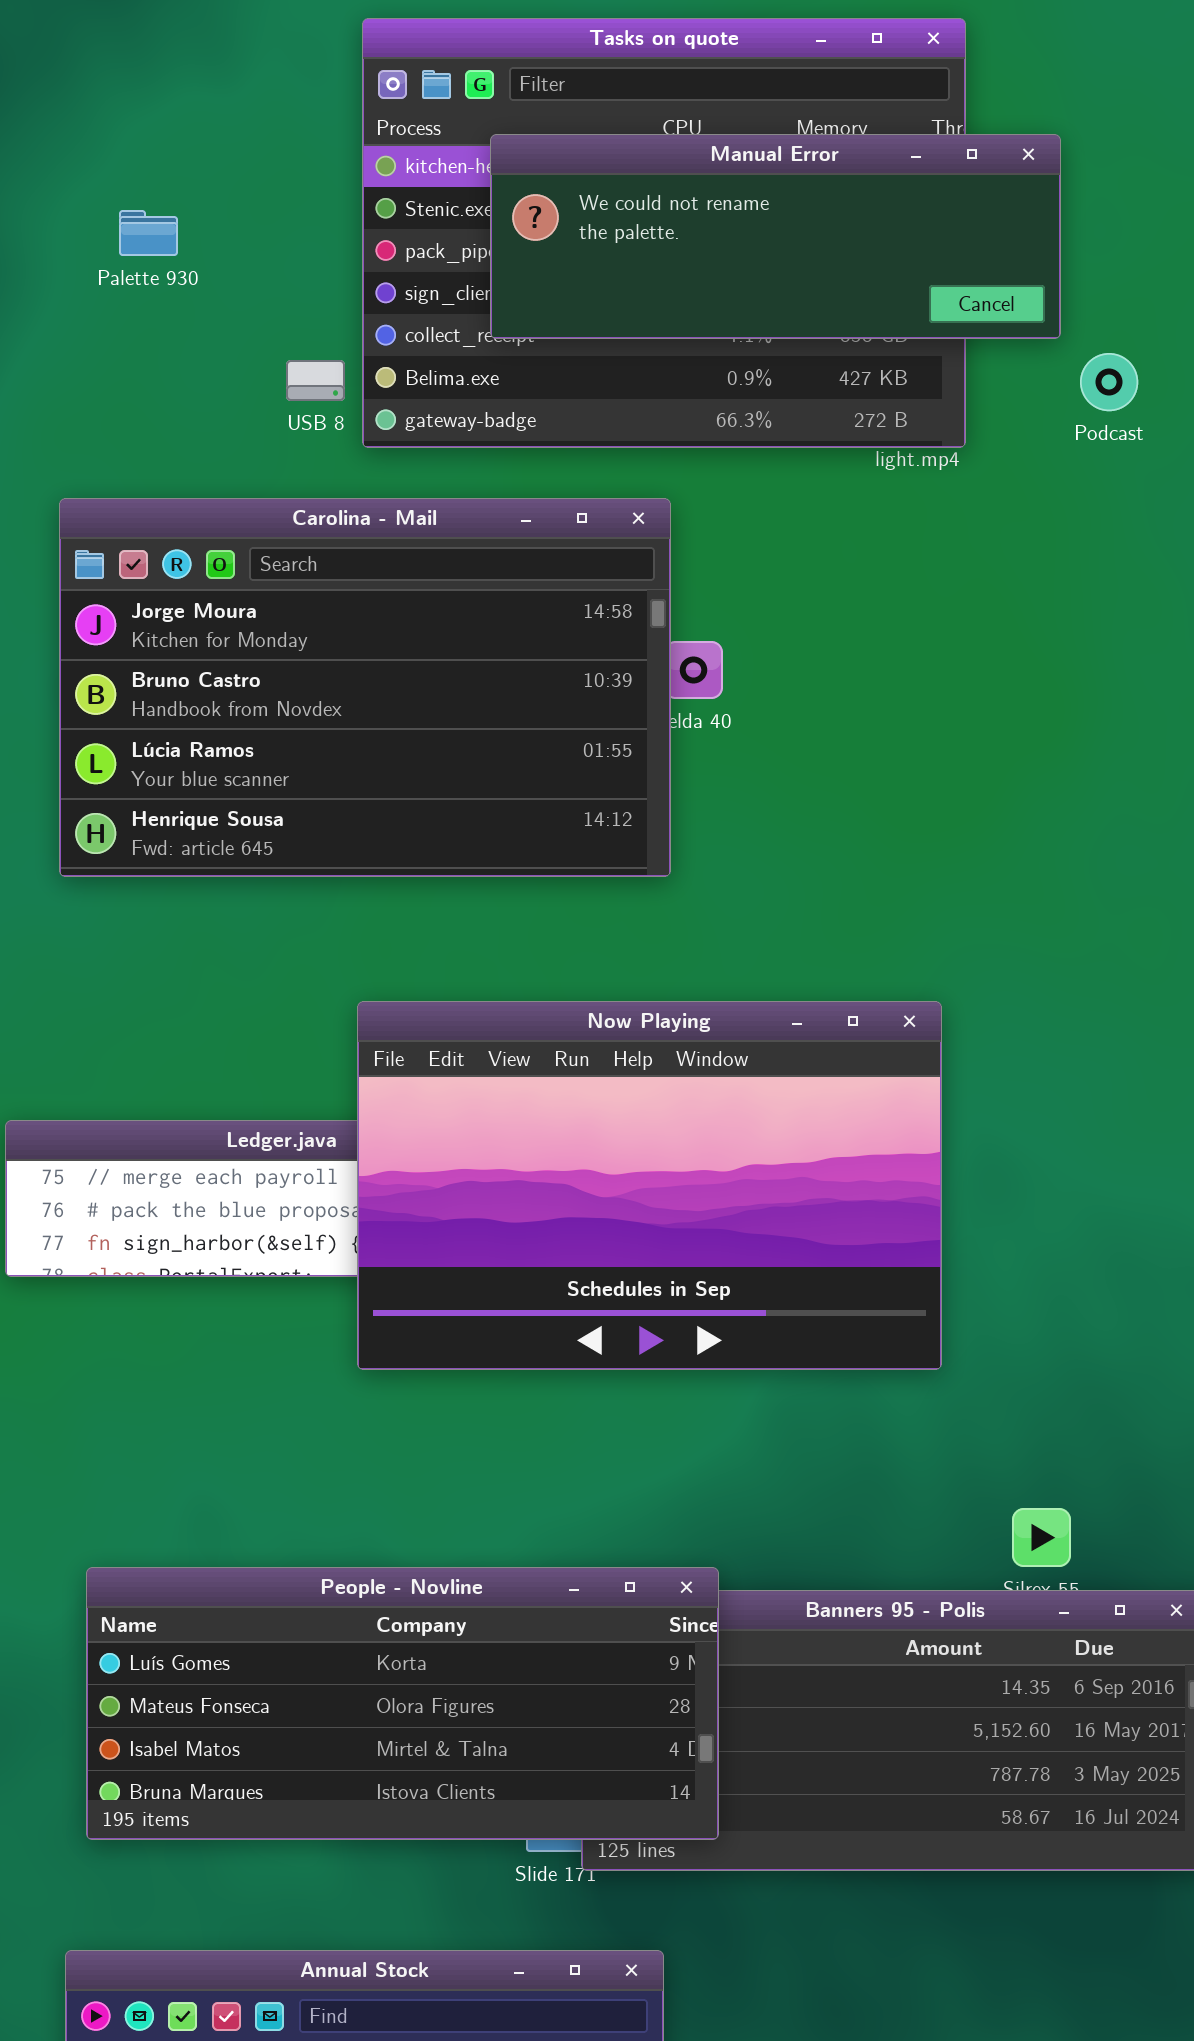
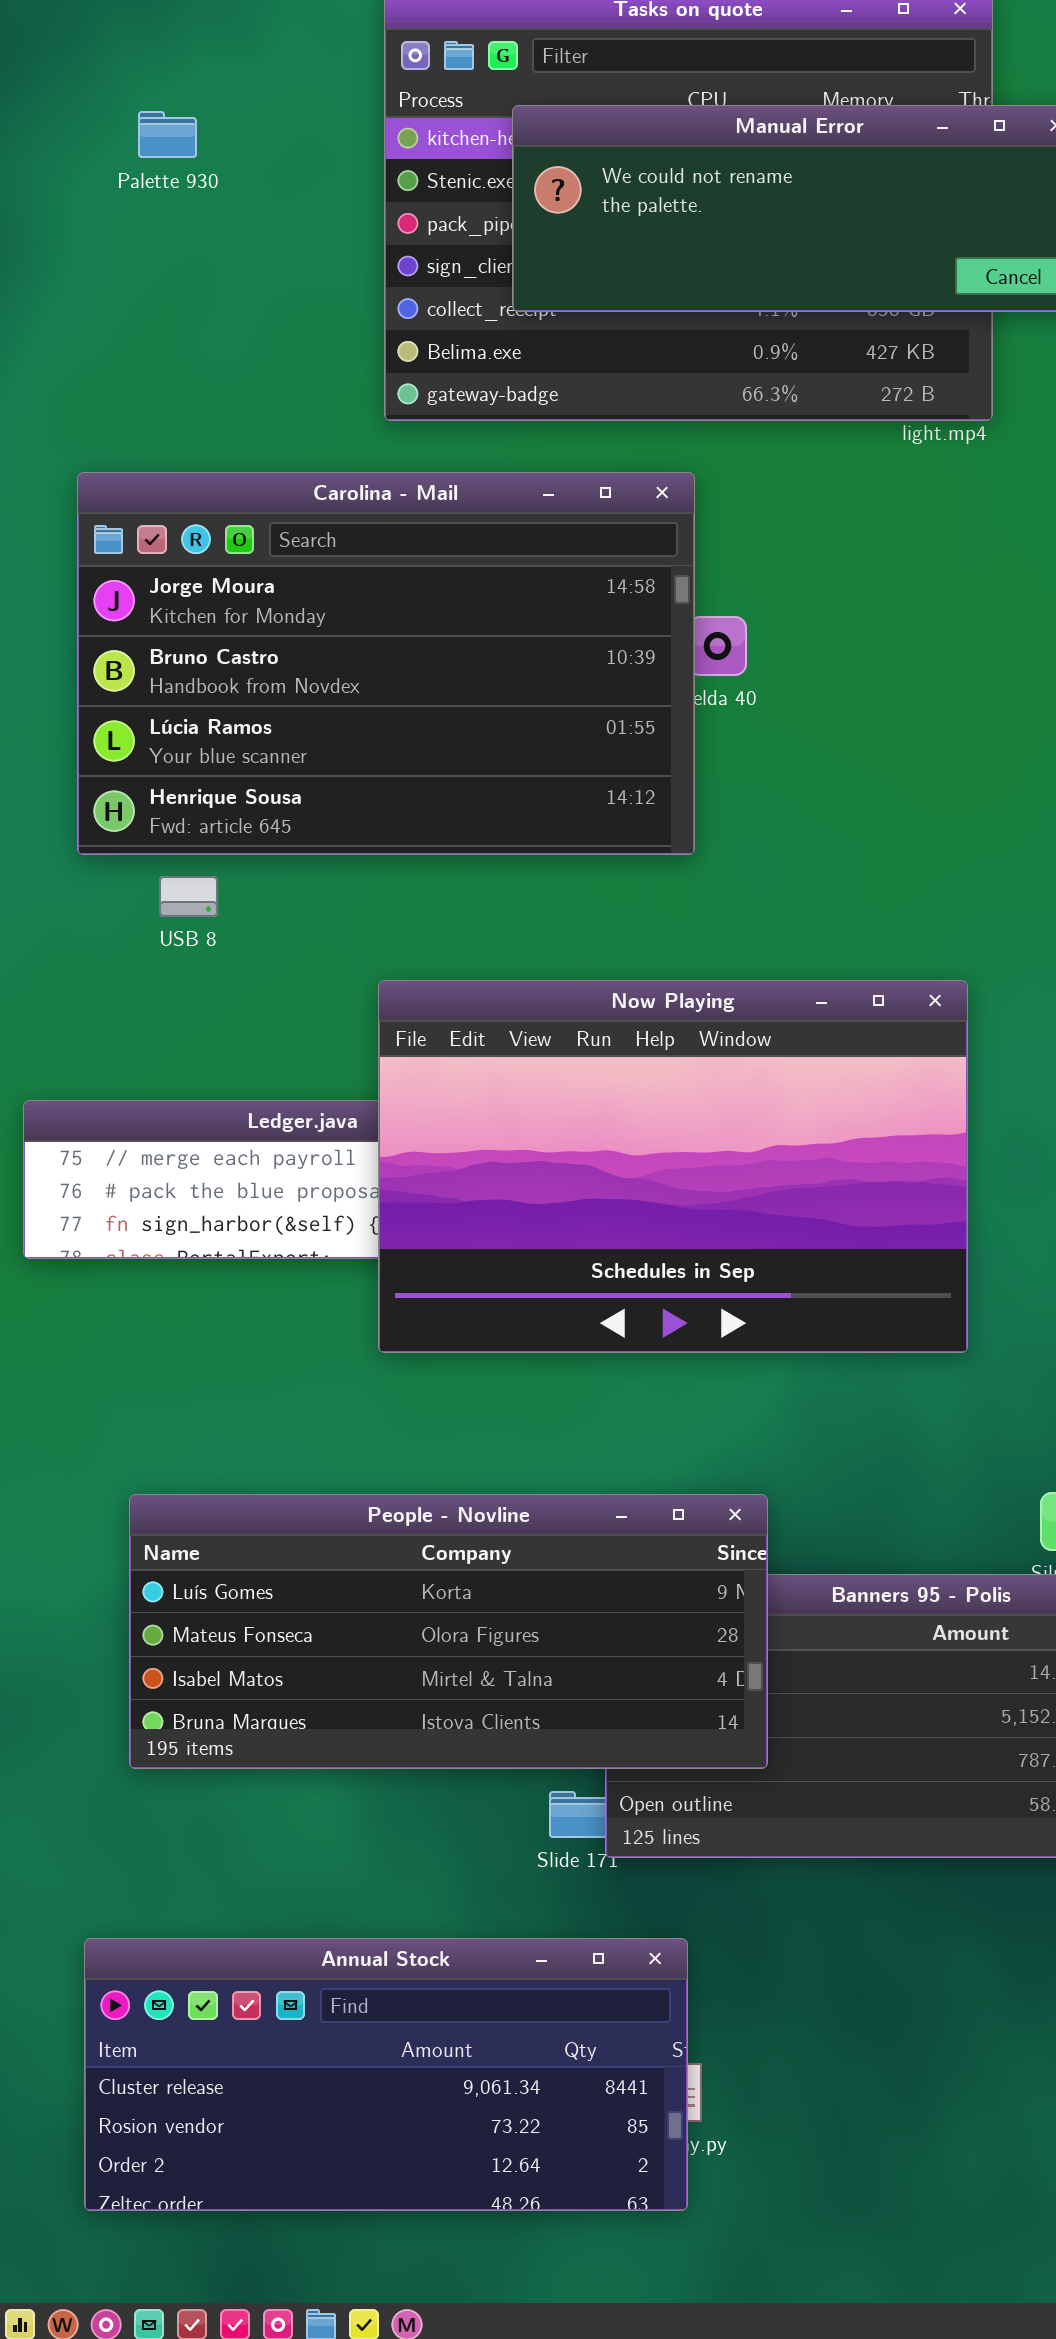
Palette 930: [119,210,178,256] -> [138,111,197,158], moved
USB 8: [286,360,345,401] -> [159,876,218,917], moved
People - Novline: [86,1567,719,1840] -> [129,1494,768,1769], moved

